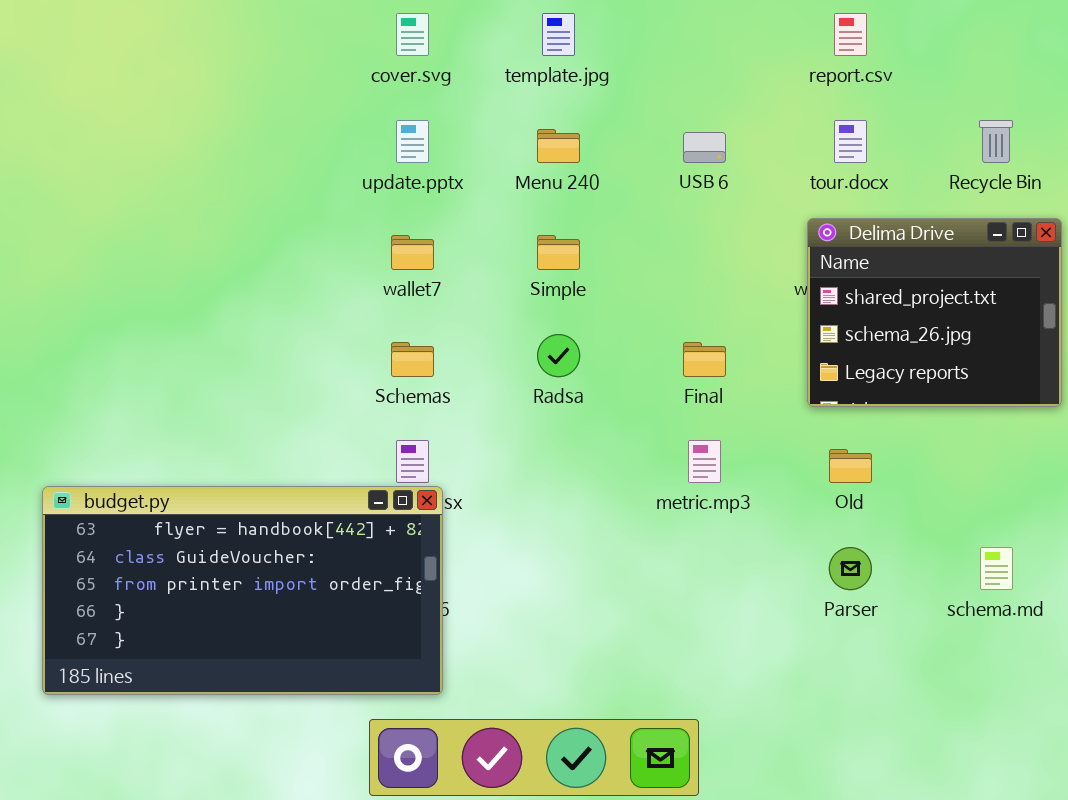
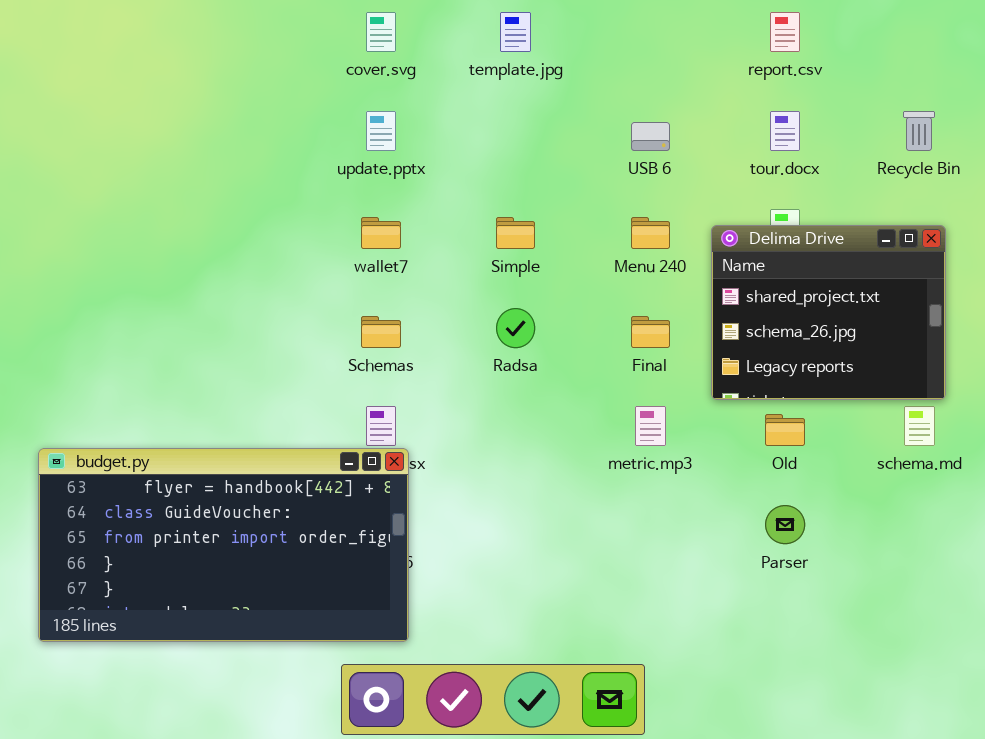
Menu 240: [537,129,580,163] -> [631,217,670,249], moved
Delima Drive: [807,218,1062,407] -> [711,225,946,400], moved
schema.md: [980,547,1013,590] -> [904,406,935,446], moved

